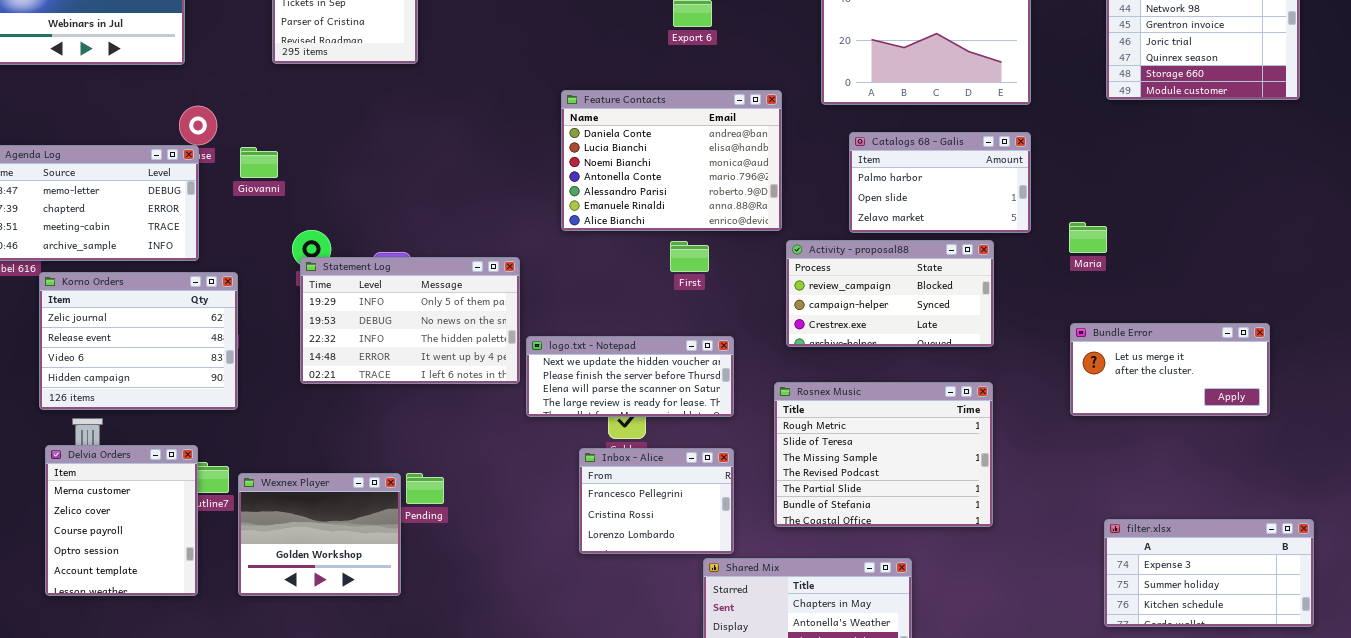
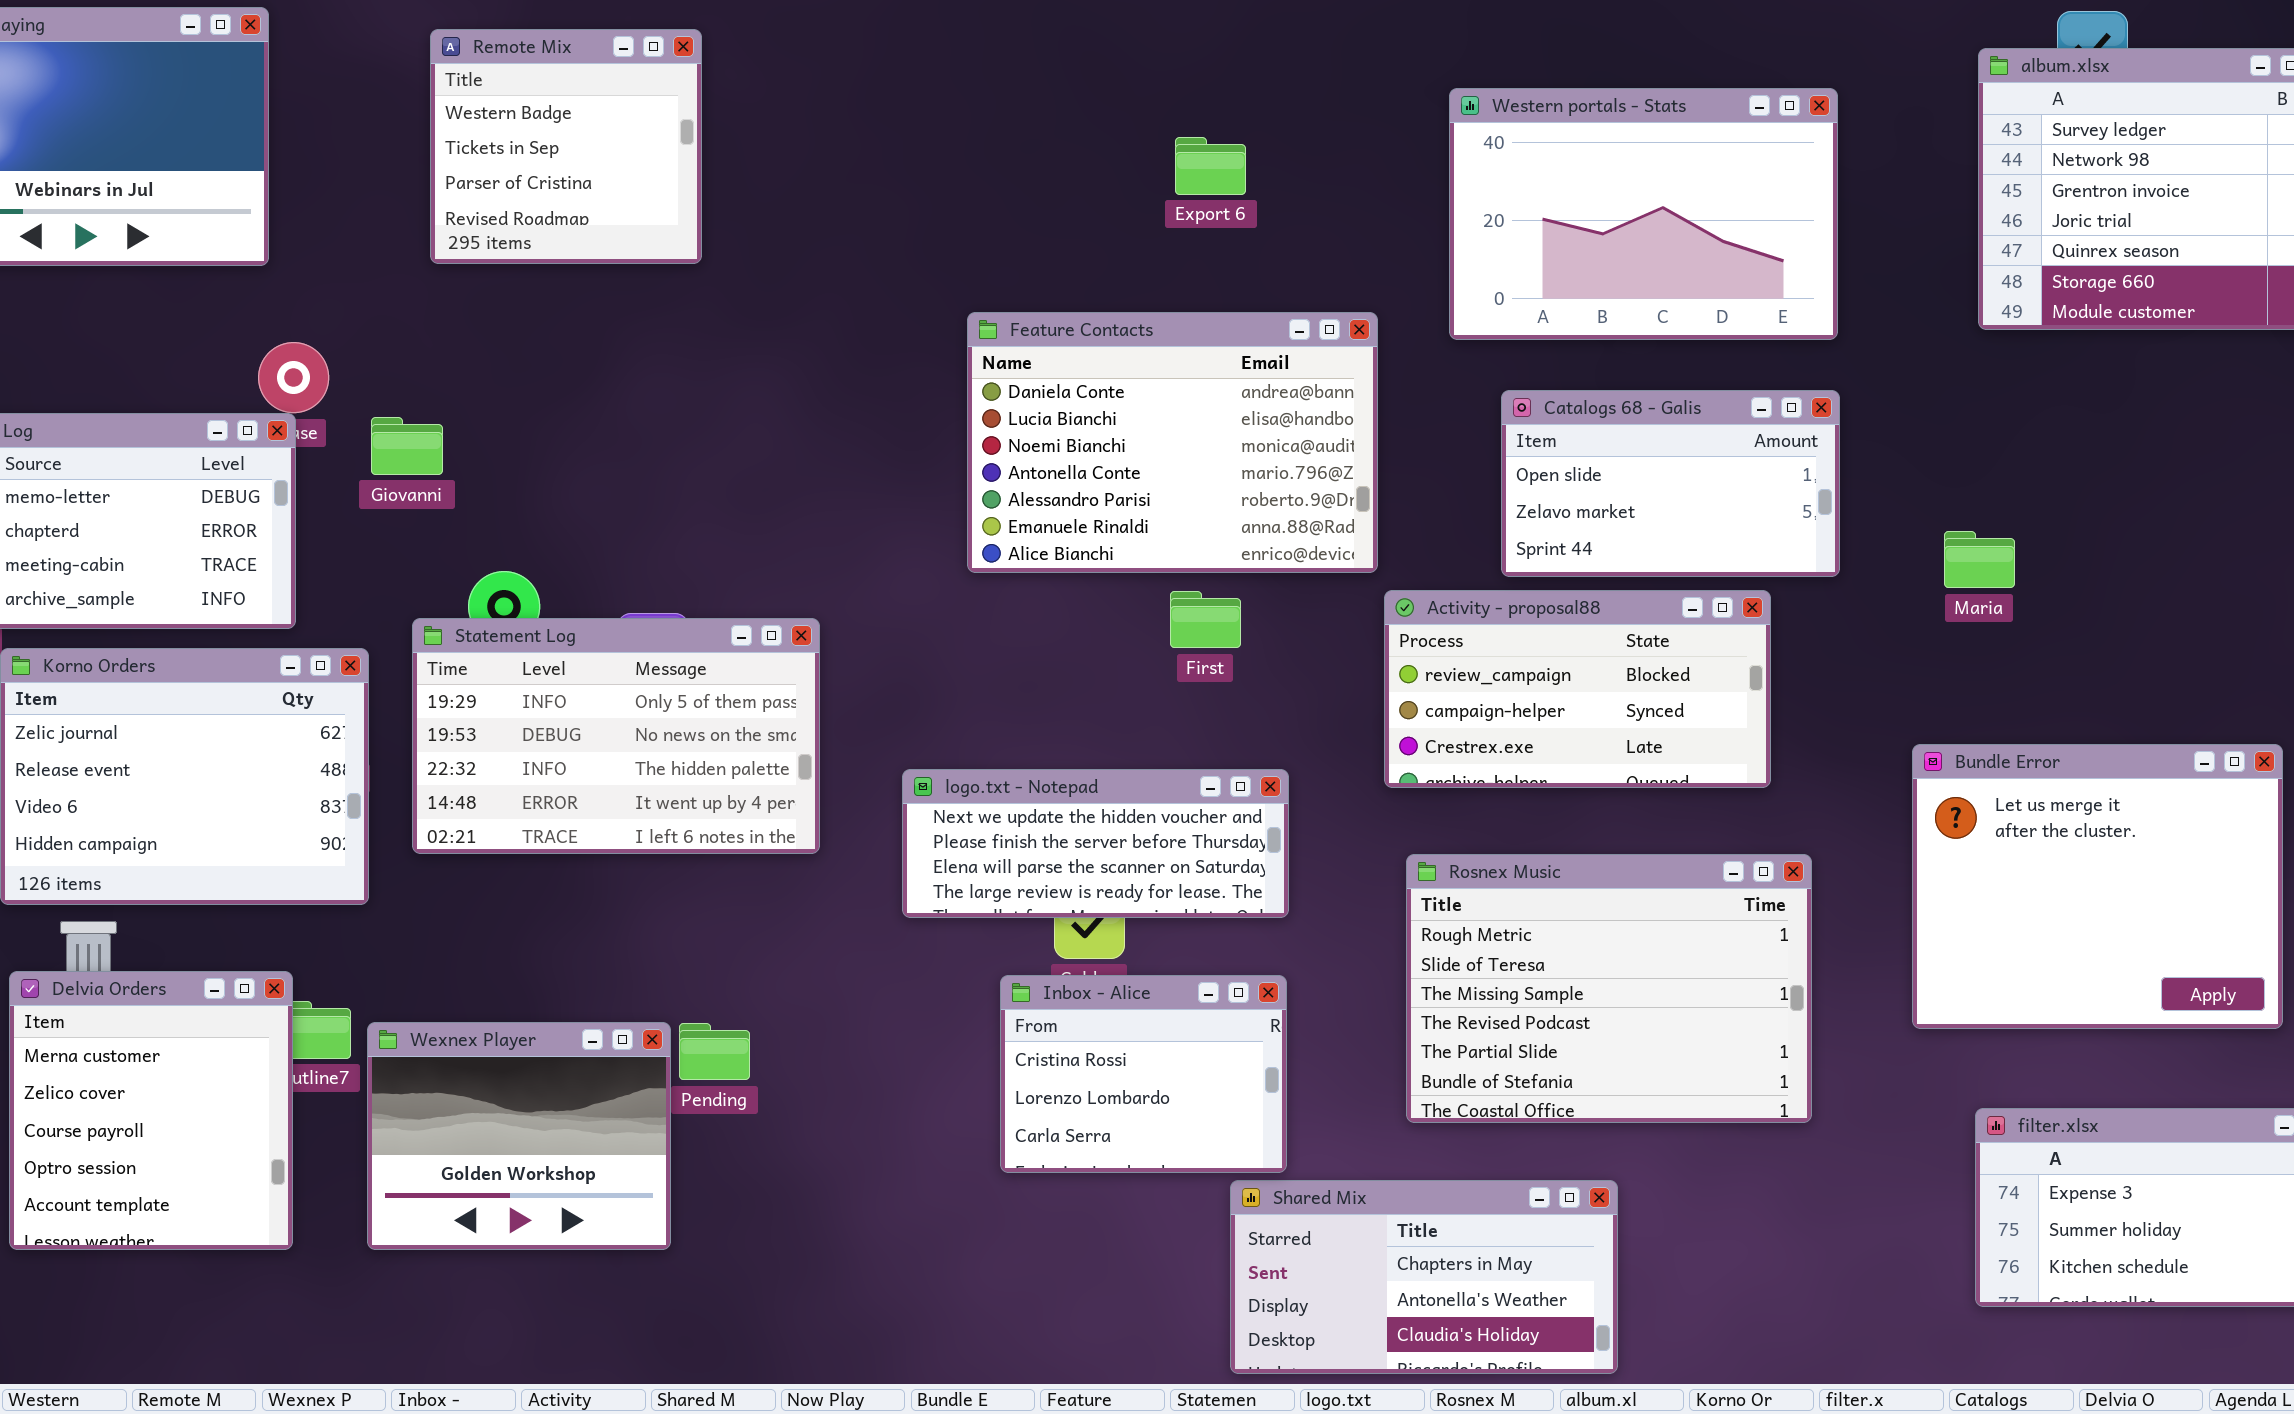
Catalogs 68 - Galis: [849,132,1031,233] -> [1501,390,1840,577], scrolled down 1 row
Maria: [1069,222,1107,253] -> [1944,531,2015,588], moved
Statement Log: [300,257,520,384] -> [412,618,820,854], moved
Bundle Error: [1070,323,1270,416] -> [1912,744,2283,1029], resized
Rosnex Music: [774,382,993,527] -> [1406,854,1812,1123], moved
Inbox - Alice: [579,448,734,554] -> [1000,975,1287,1173], scrolled down 1 row

